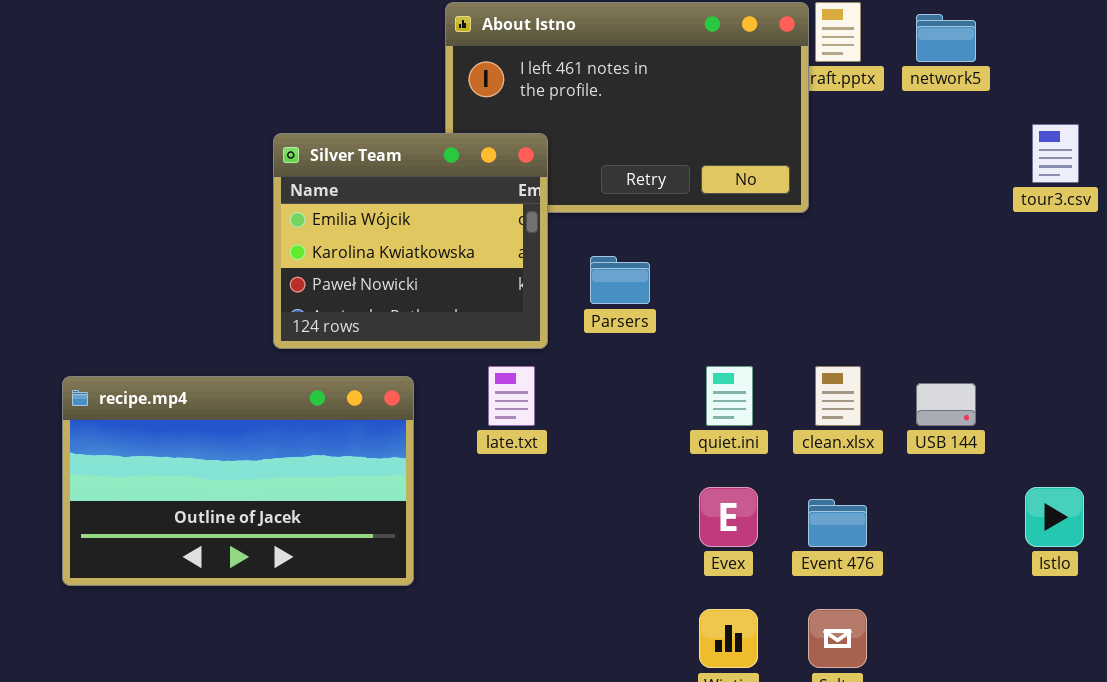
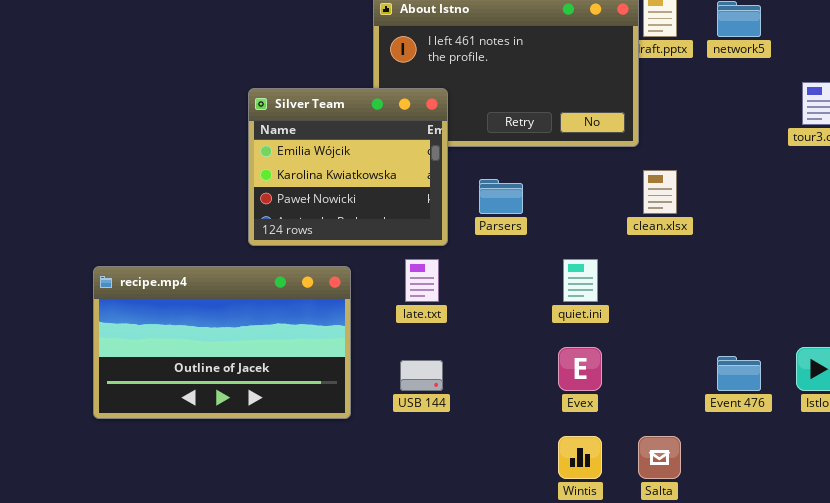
clean.xlsx: [815,366,861,426] -> [643,170,677,214], moved
USB 144: [916,383,976,426] -> [400,360,443,391], moved
Event 476: [808,499,867,547] -> [717,356,761,391], moved

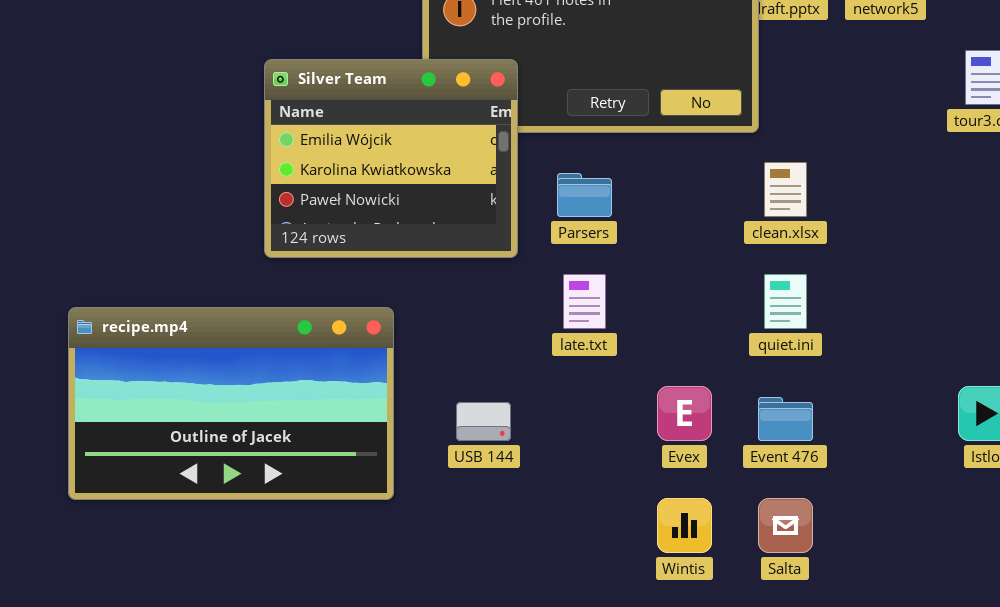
late.txt: [405,259,439,302] -> [563,274,606,329], moved
quiet.ini: [563,259,598,302] -> [764,274,807,329], moved
recipe.mp4: [93,266,351,419] -> [68,307,394,500], moved
Event 476: [717,356,761,391] -> [758,397,813,441], moved

